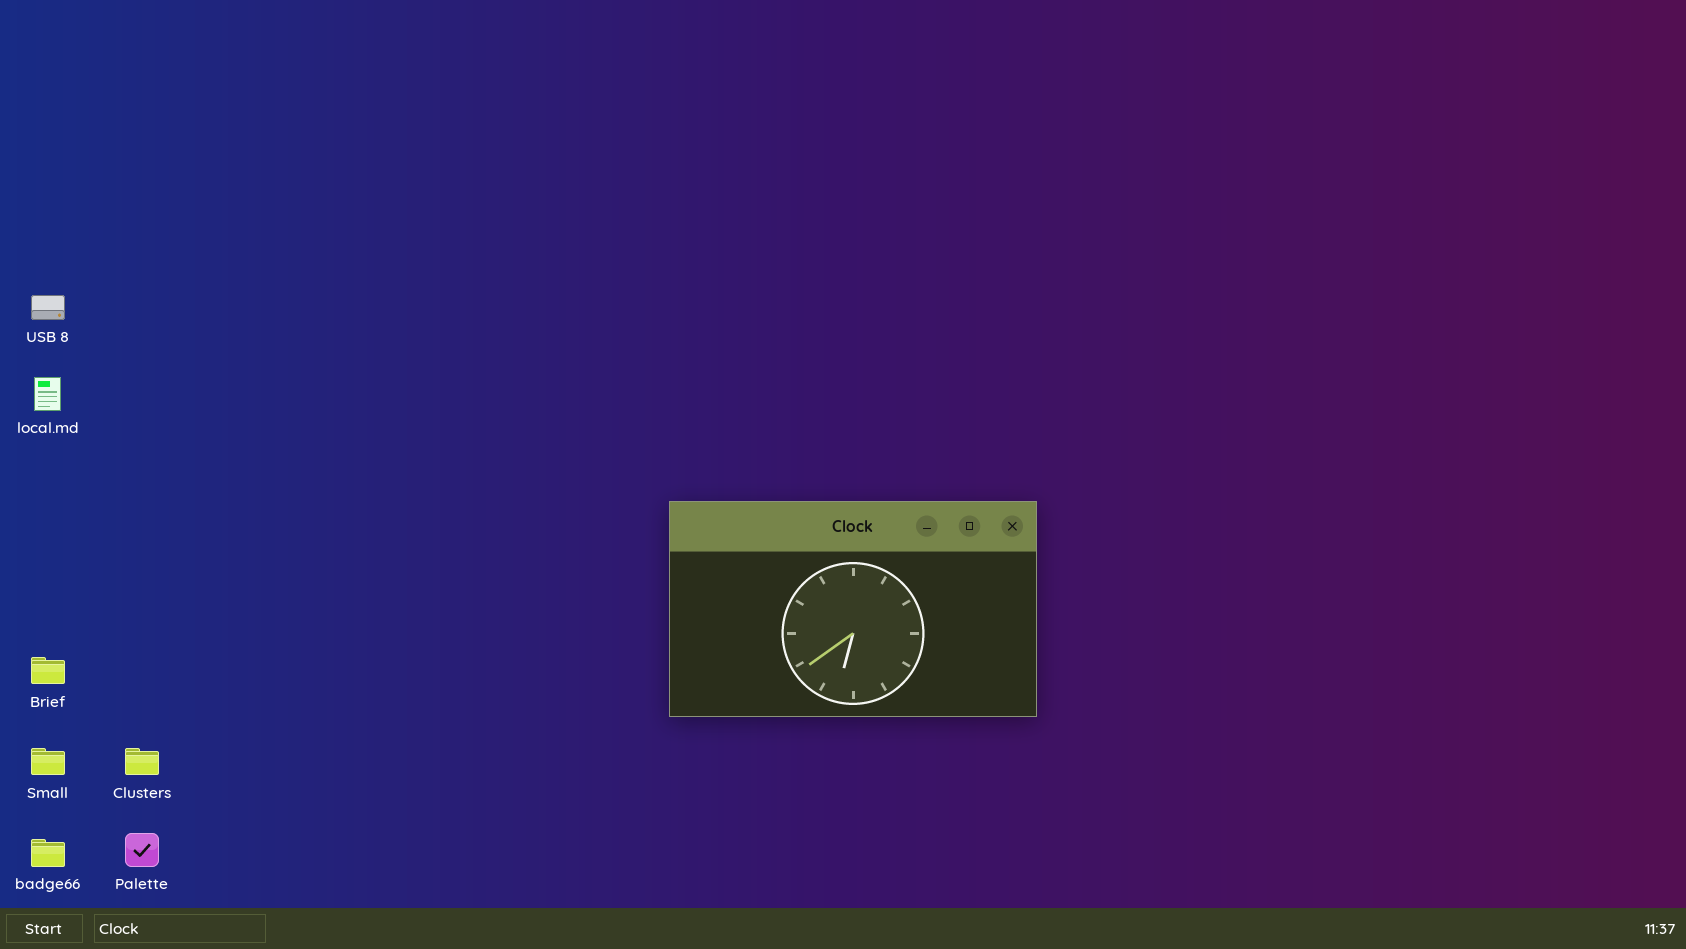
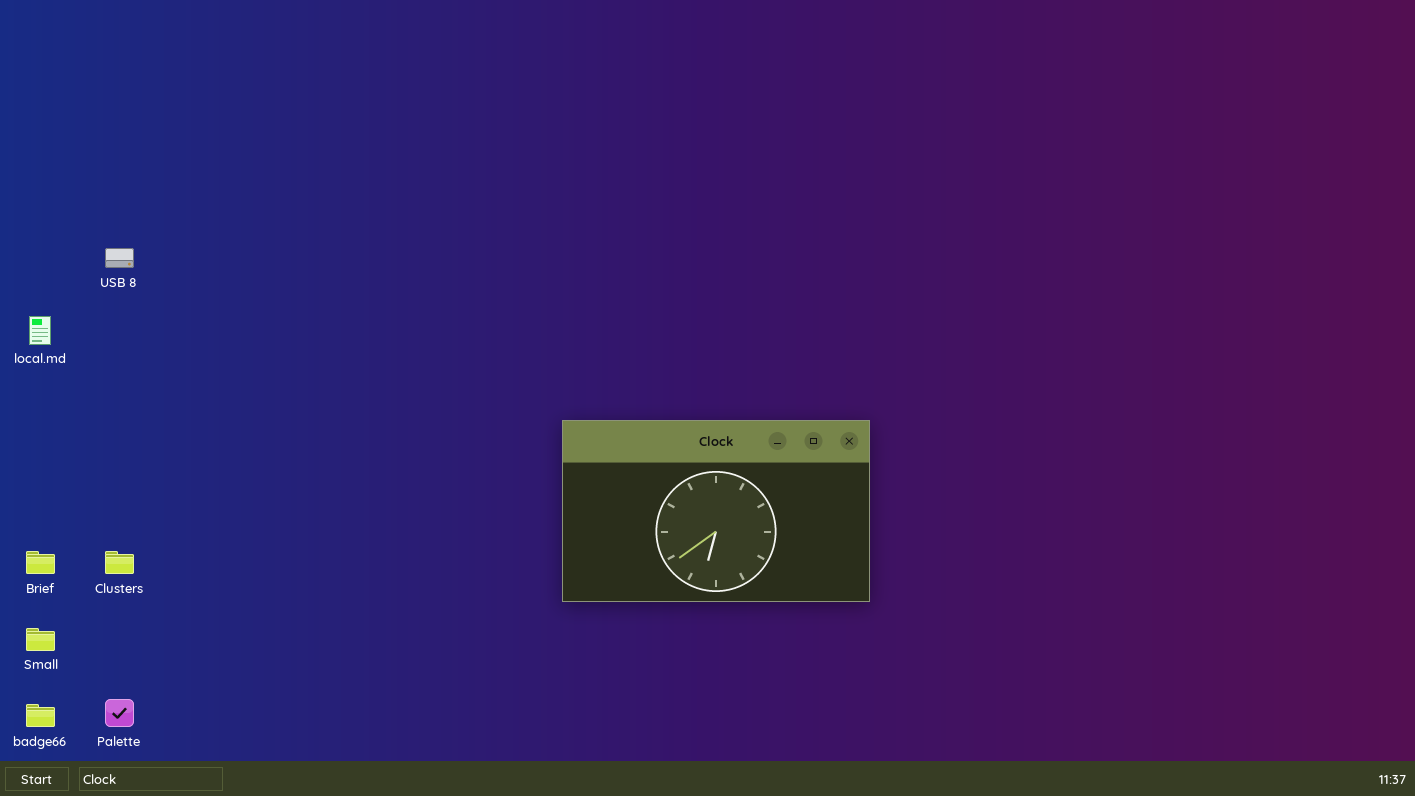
USB 8: [31,295,65,320] -> [105,248,134,268], moved
Clusters: [125,748,159,775] -> [105,551,134,574], moved

